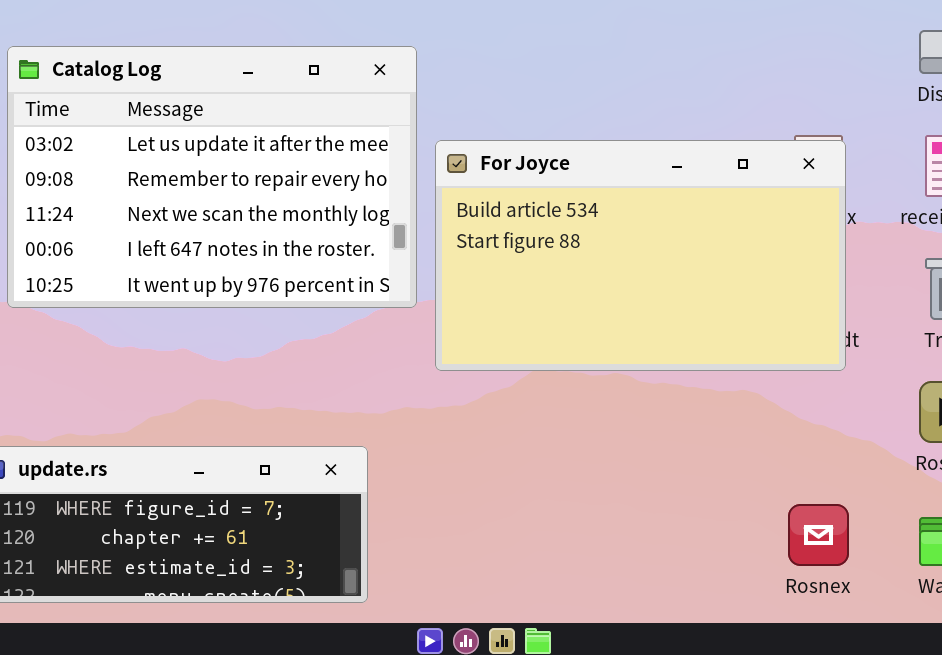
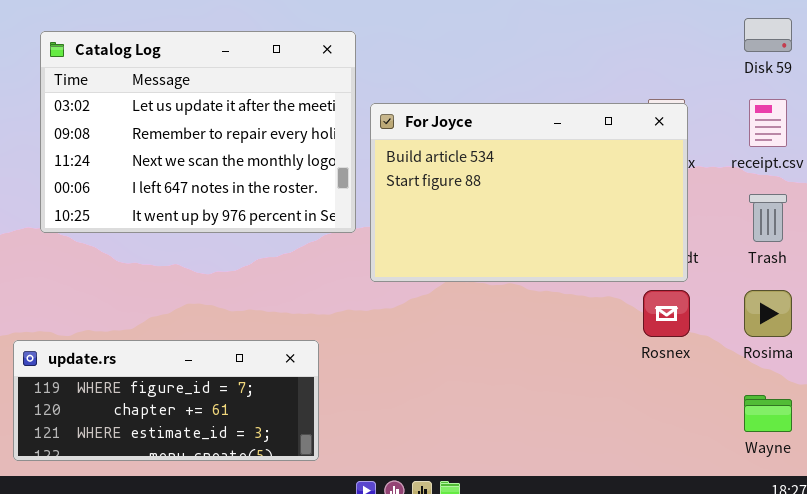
Rosnex: [788,504,849,566] -> [643,290,690,337], moved

